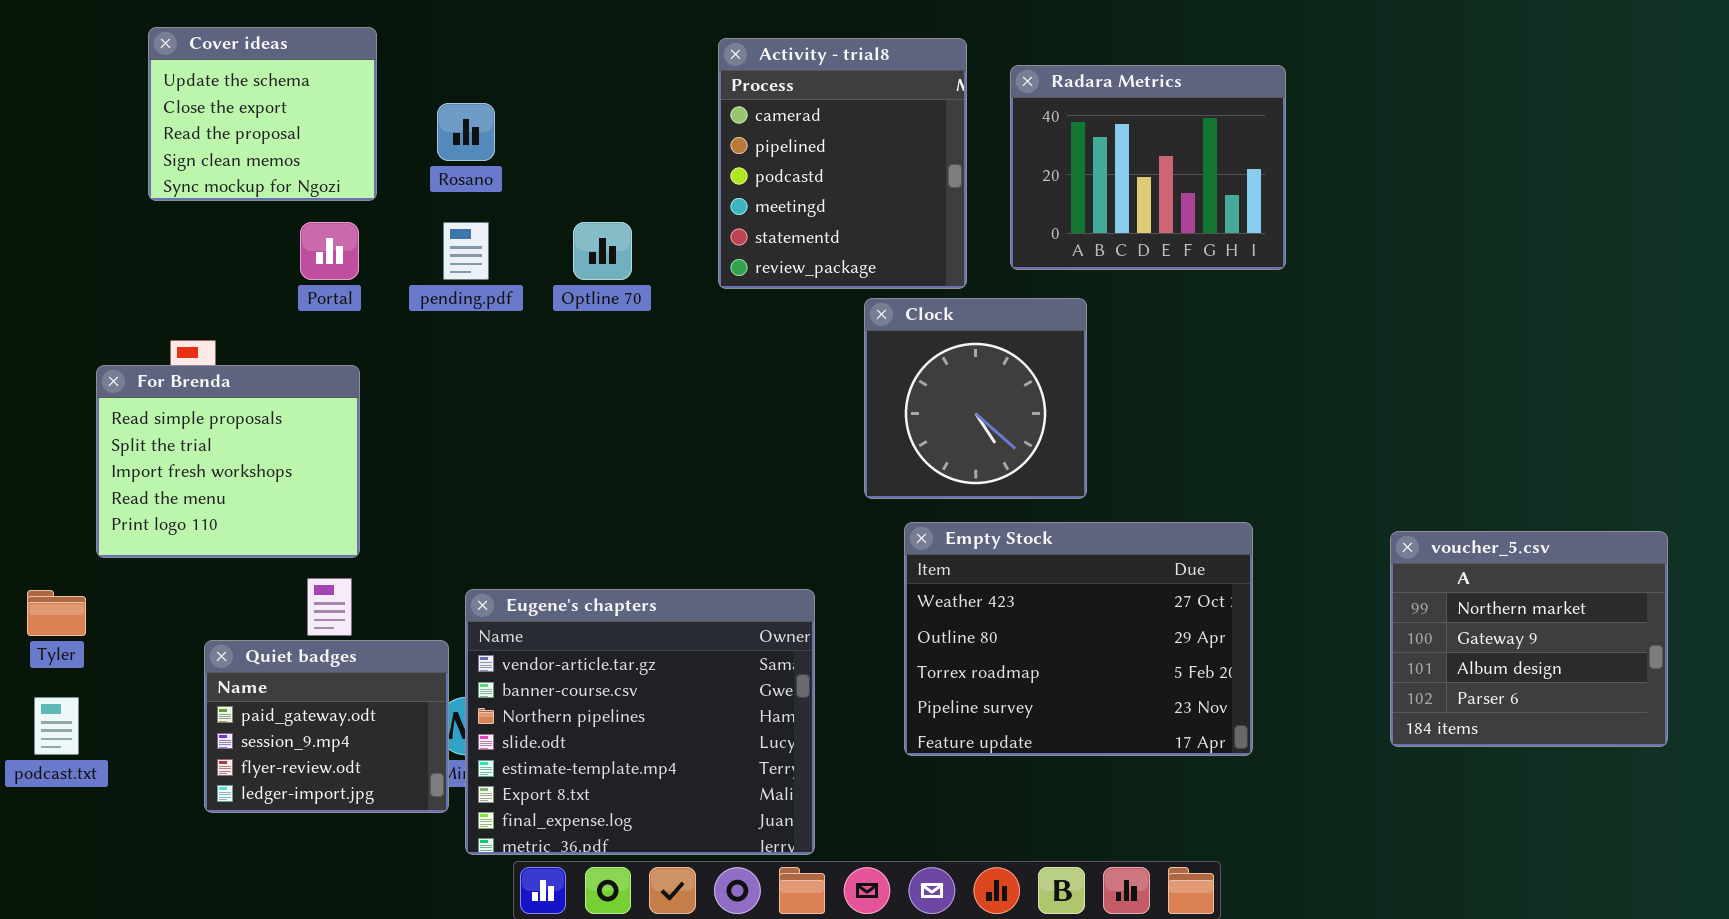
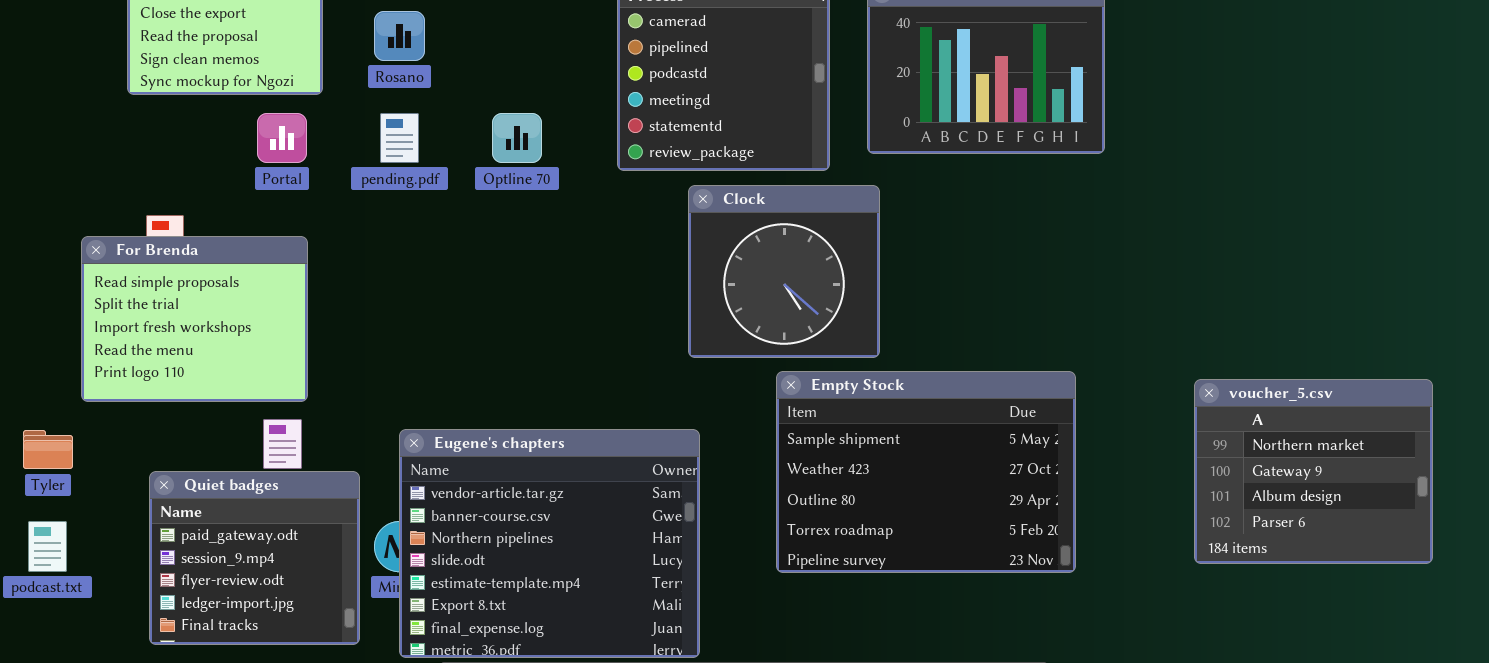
Clock: [864,298,1087,499] -> [688,185,880,358], moved
Empty Stock: [904,522,1253,756] -> [776,371,1076,573], scrolled up 1 row
Quiet badges: [204,640,449,813] -> [149,471,360,645], moved, resized

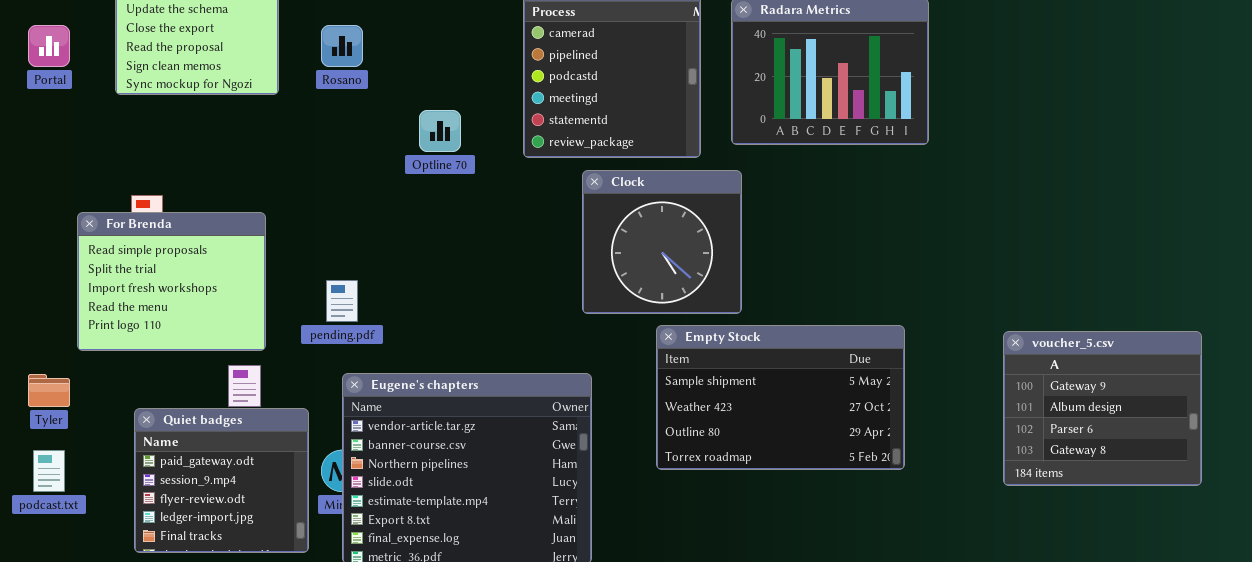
Portal: [257,113,307,163] -> [28,25,70,67], moved
pending.pdf: [380,113,419,163] -> [326,280,358,322], moved
Empty Stock: [776,371,1076,573] -> [656,325,905,470], resized
voucher_5.csv: [1194,379,1433,564] -> [1003,331,1202,486], scrolled down 1 row

